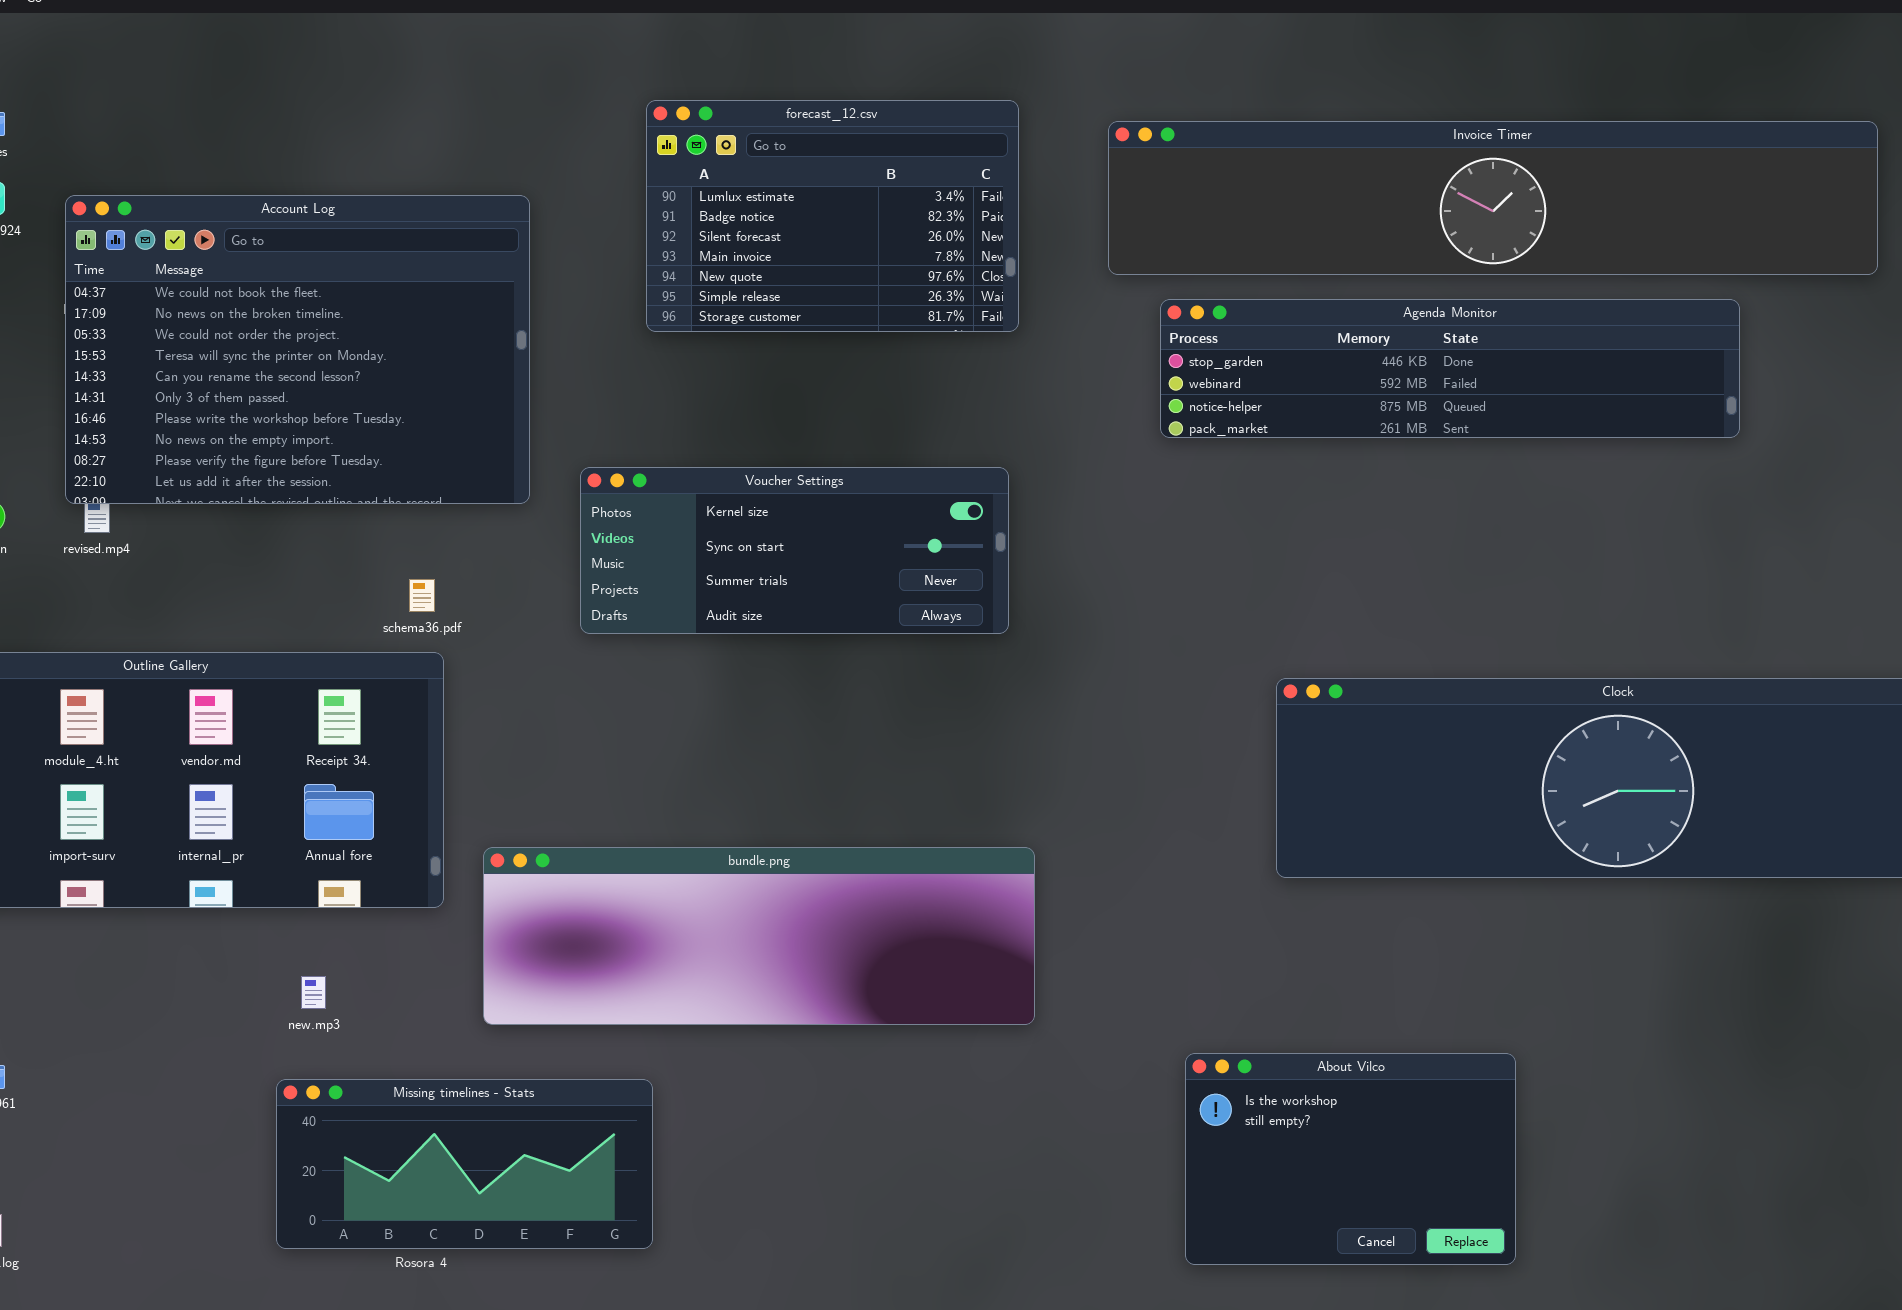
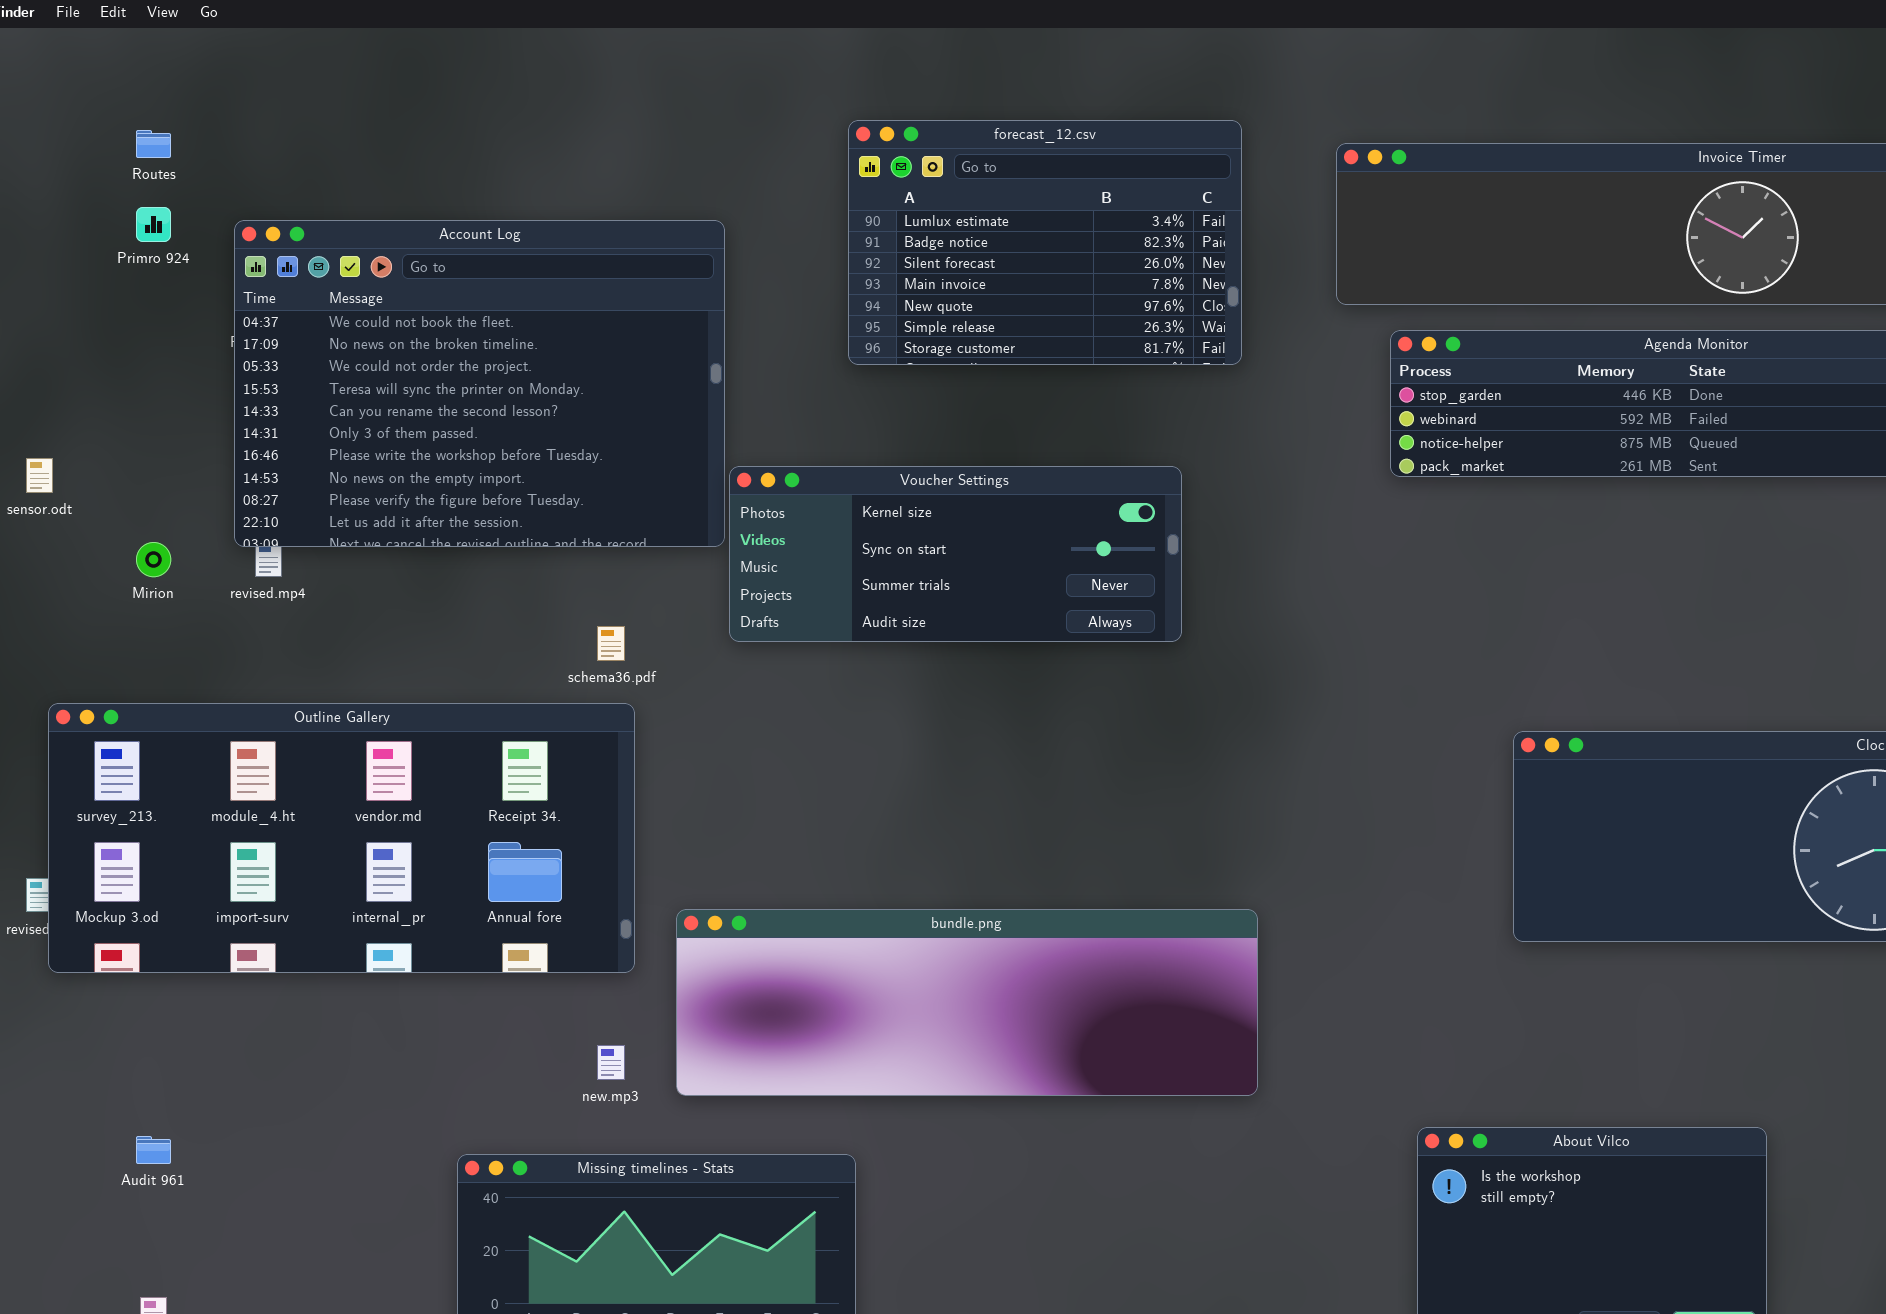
Voucher Settings: [580,467,1009,634] -> [729,466,1182,642], moved
new.mp3: [301,976,326,1009] -> [597,1045,625,1080], moved

